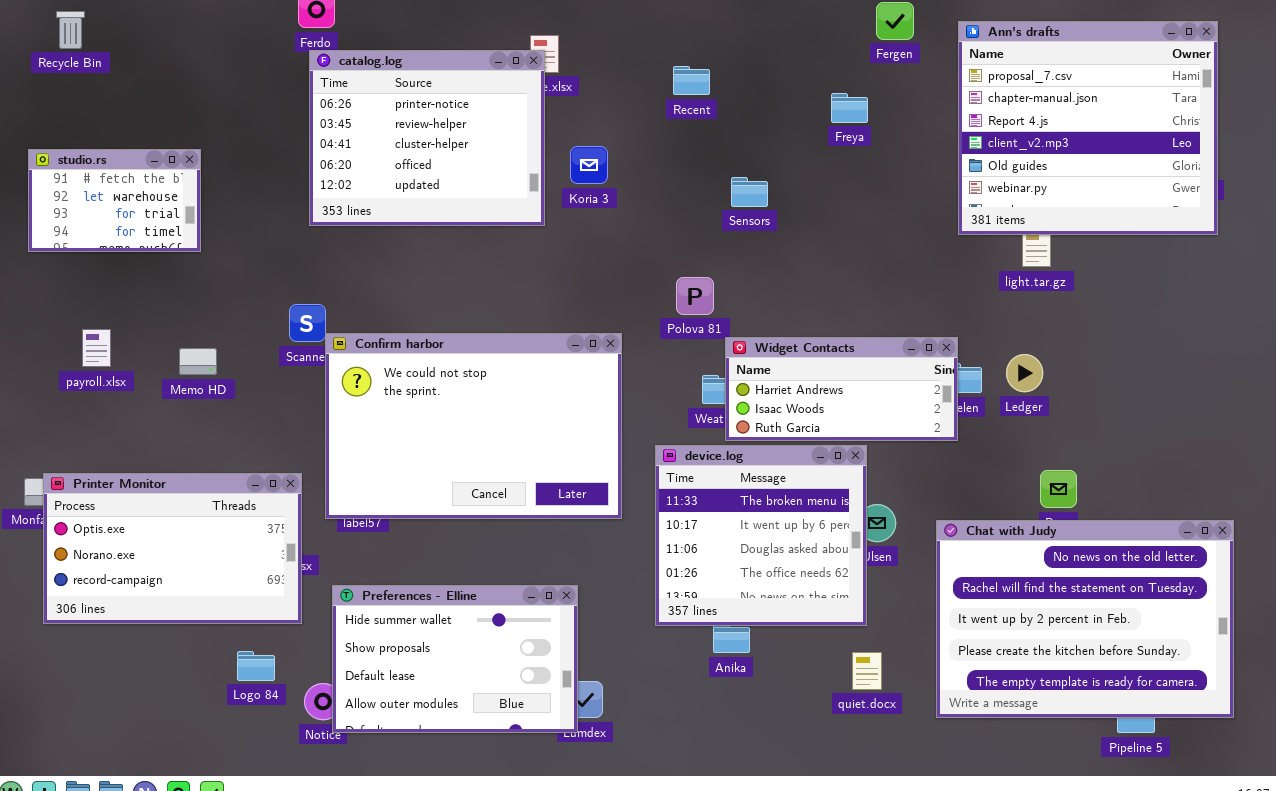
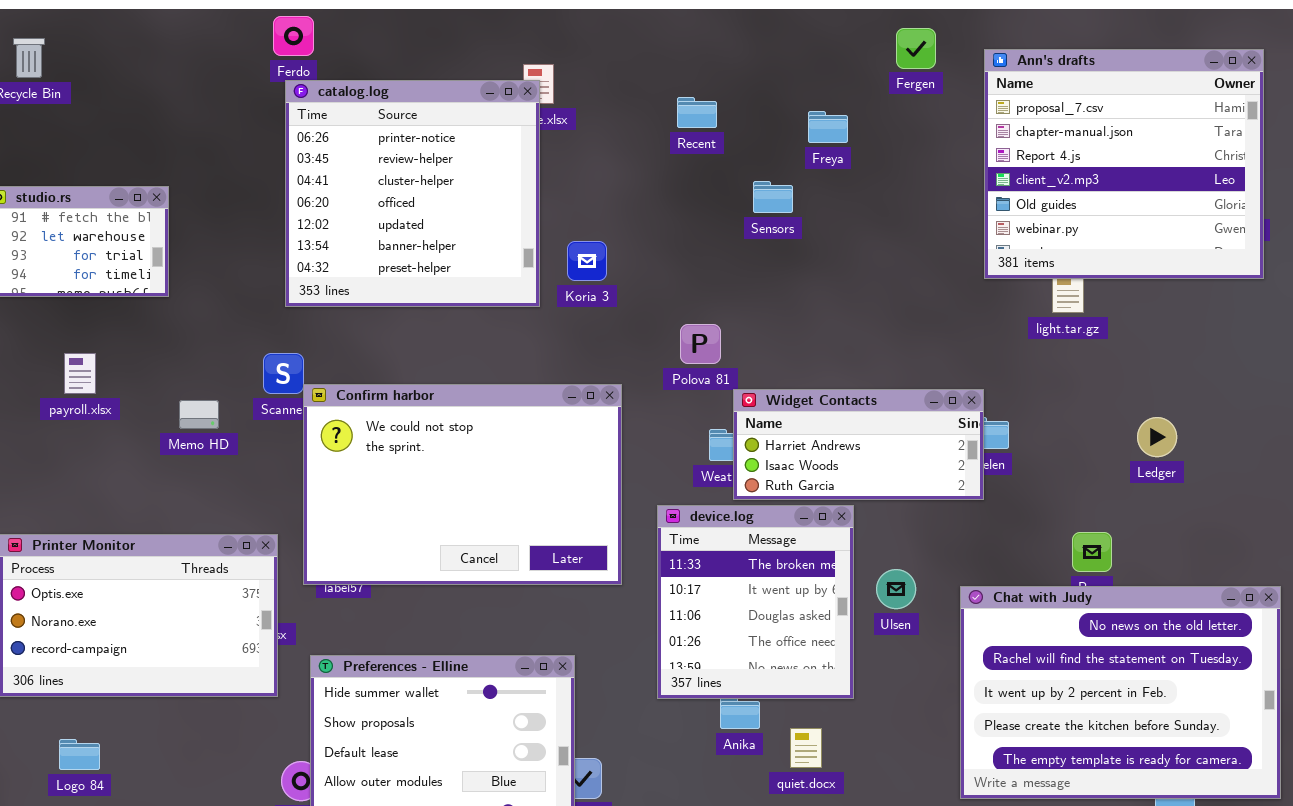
catalog.log: [309,50,545,226] -> [285,80,540,307], resized
Freya: [831,93,868,123] -> [808,111,848,143], moved
Koria 3: [570,146,608,184] -> [567,241,607,281], moved
Sensors: [731,177,768,207] -> [753,181,793,213], moved
payroll.xlsx: [82,329,111,367] -> [64,353,96,394], moved
Memo HD: [179,348,217,375] -> [179,400,219,429], moved
Ledger: [1006,354,1043,392] -> [1137,417,1177,457], moved
device.log: [655,445,867,626] -> [657,505,854,699], resized
Logo 84: [237,651,275,681] -> [59,739,100,770], moved
quiet.docx: [852,652,882,690] -> [790,728,822,768], moved

